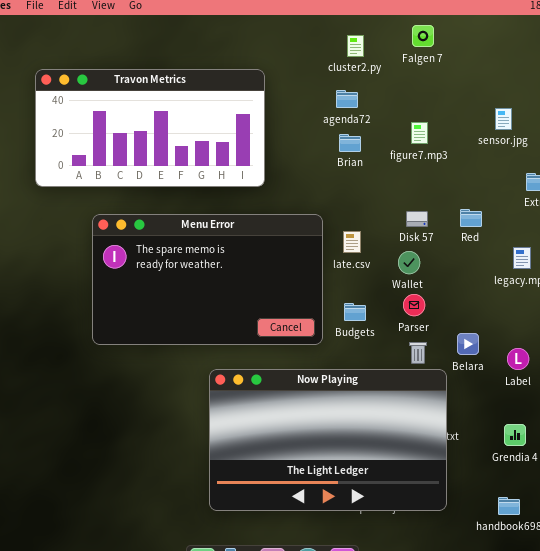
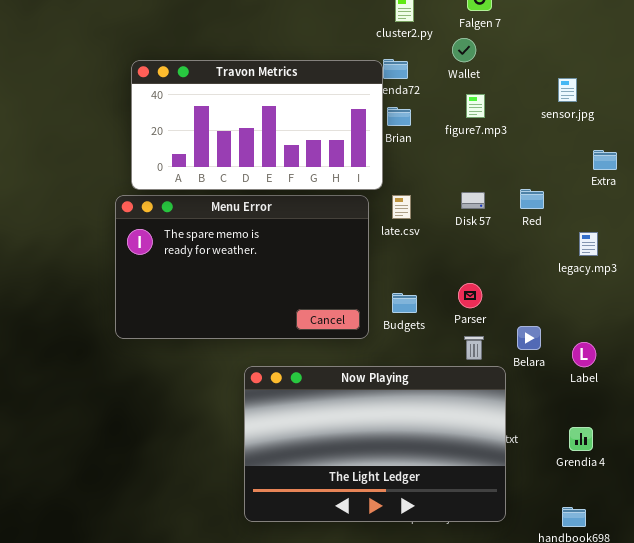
Travon Metrics: [35,69,265,187] -> [131,60,383,190], moved
late.csv: [343,231,361,253] -> [392,195,411,219], moved
Wallet: [398,251,420,274] -> [452,38,476,62], moved

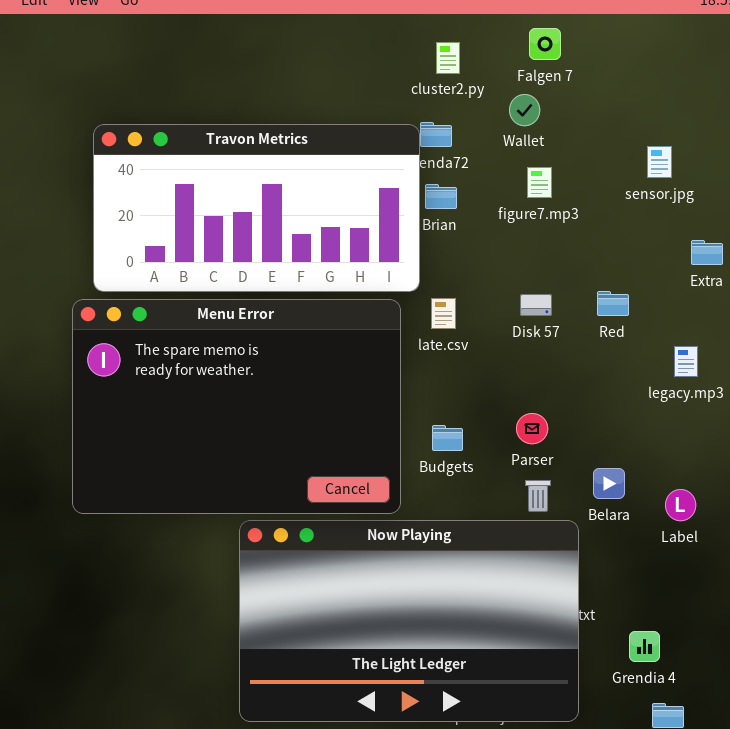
Menu Error: [115,195,369,339] -> [72,299,401,514], resized
Grendia 4: [569,427,593,451] -> [629,631,660,662], moved

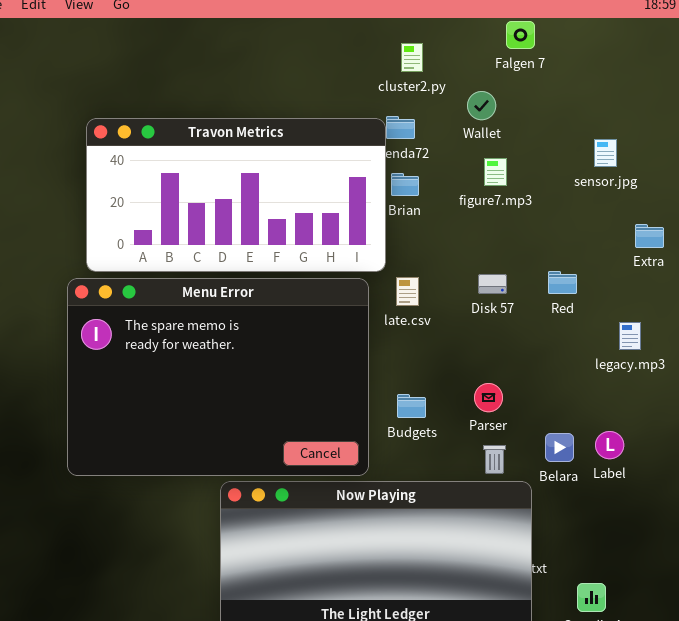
Falgen 7: [529,28,561,60] -> [506,21,535,49], moved
Label: [665,489,696,521] -> [595,431,624,459], moved

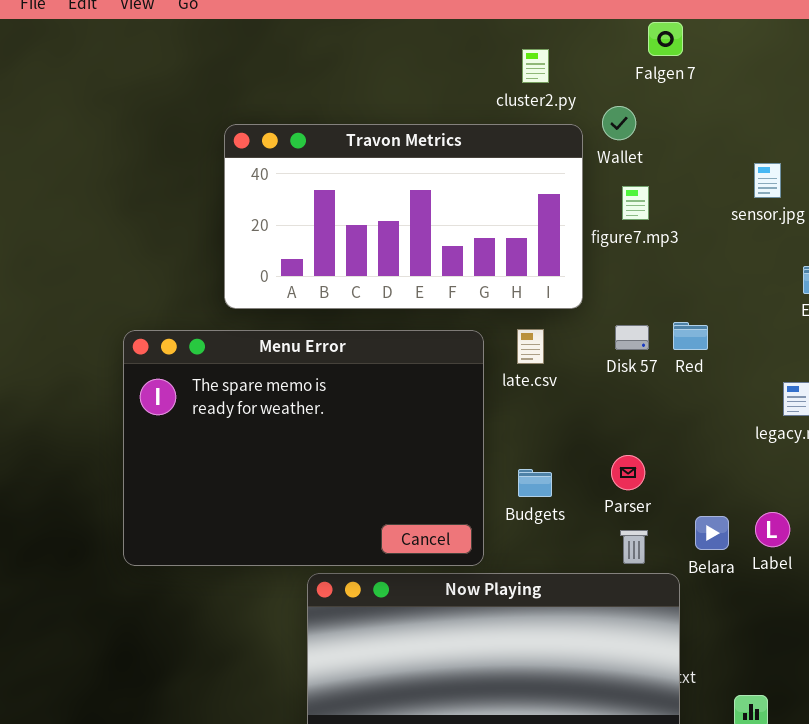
Travon Metrics: [86,118,386,272] -> [224,124,583,309], moved
Red: [548,271,577,294] -> [673,322,708,350], moved

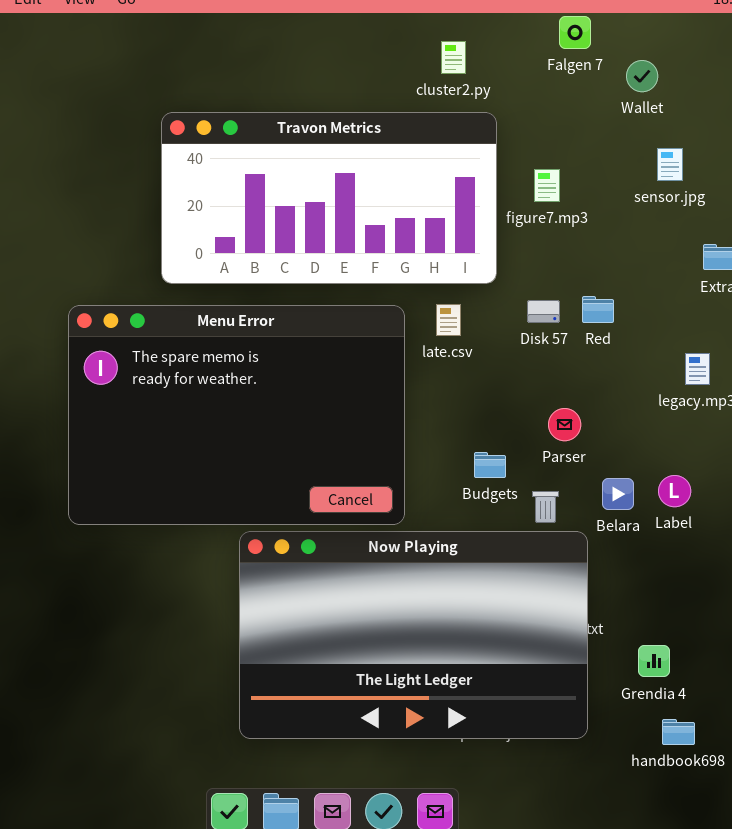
Wallet: [602,106,636,140] -> [626,60,658,92], moved
Parser: [611,455,645,490] -> [548,408,581,441], moved
Budgets: [518,469,552,497] -> [474,452,506,478], moved

